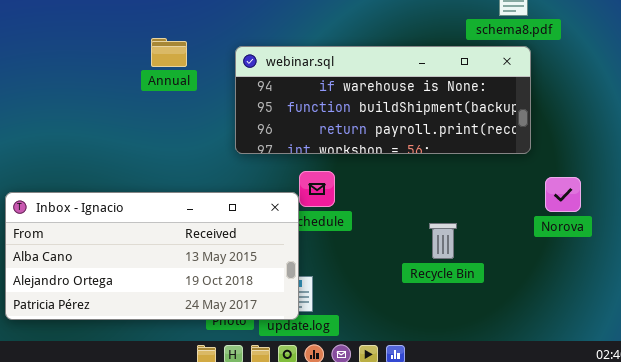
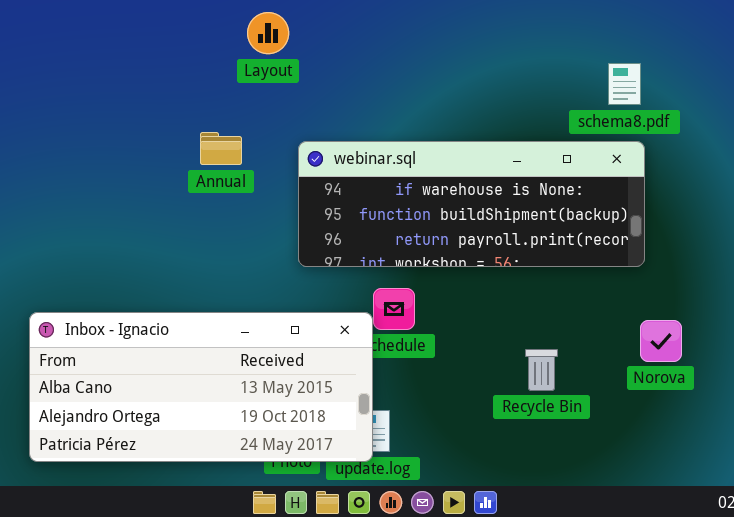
Norova: [545,177,581,212] -> [640,320,682,362], moved

